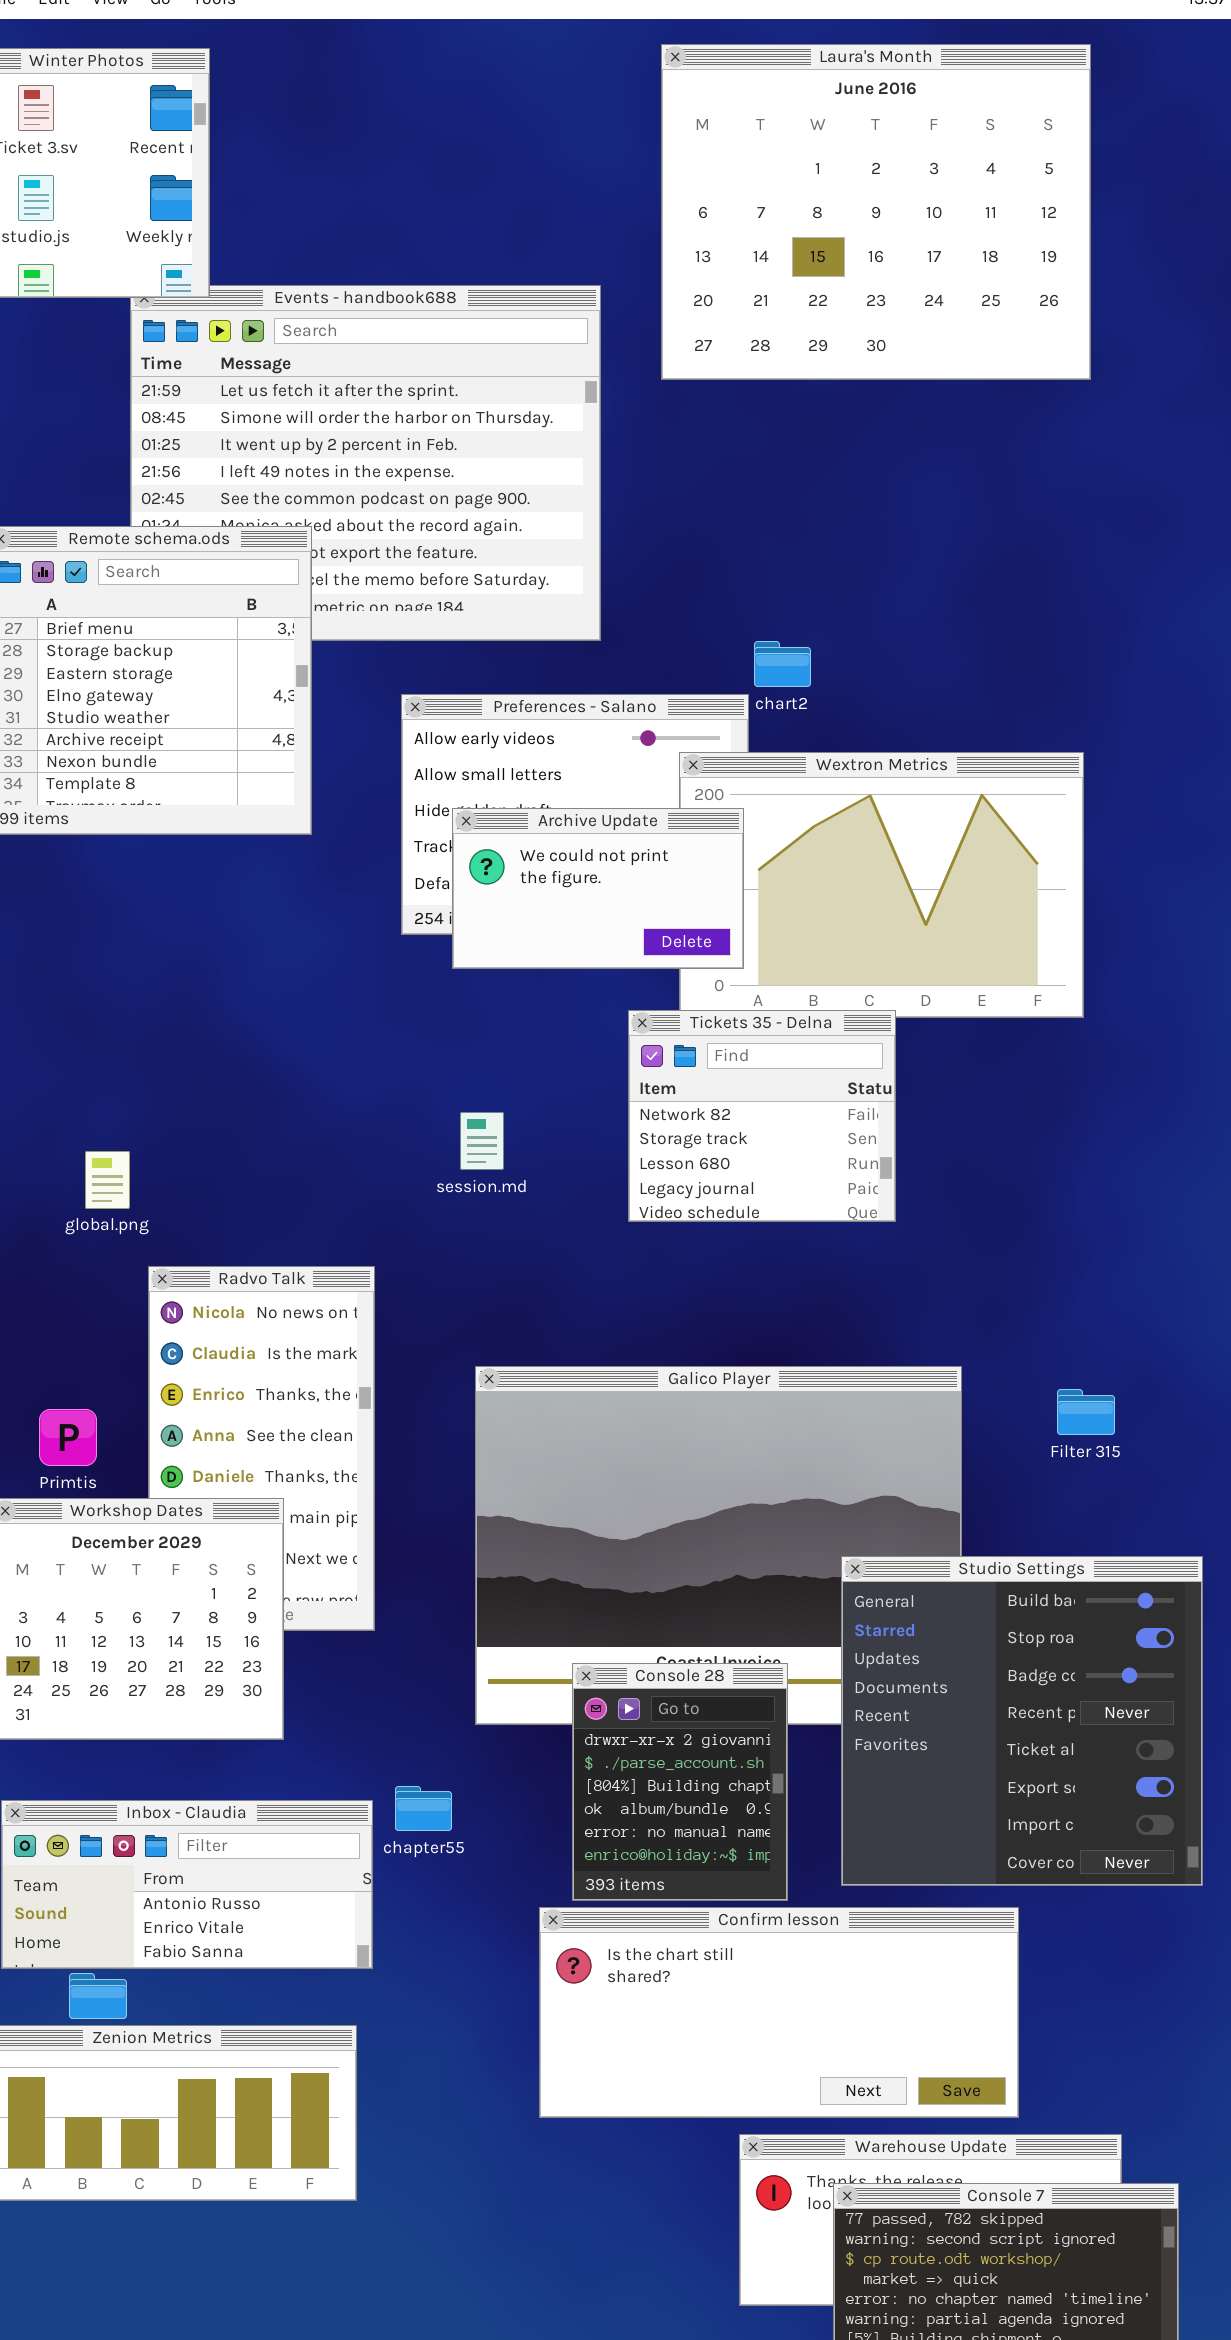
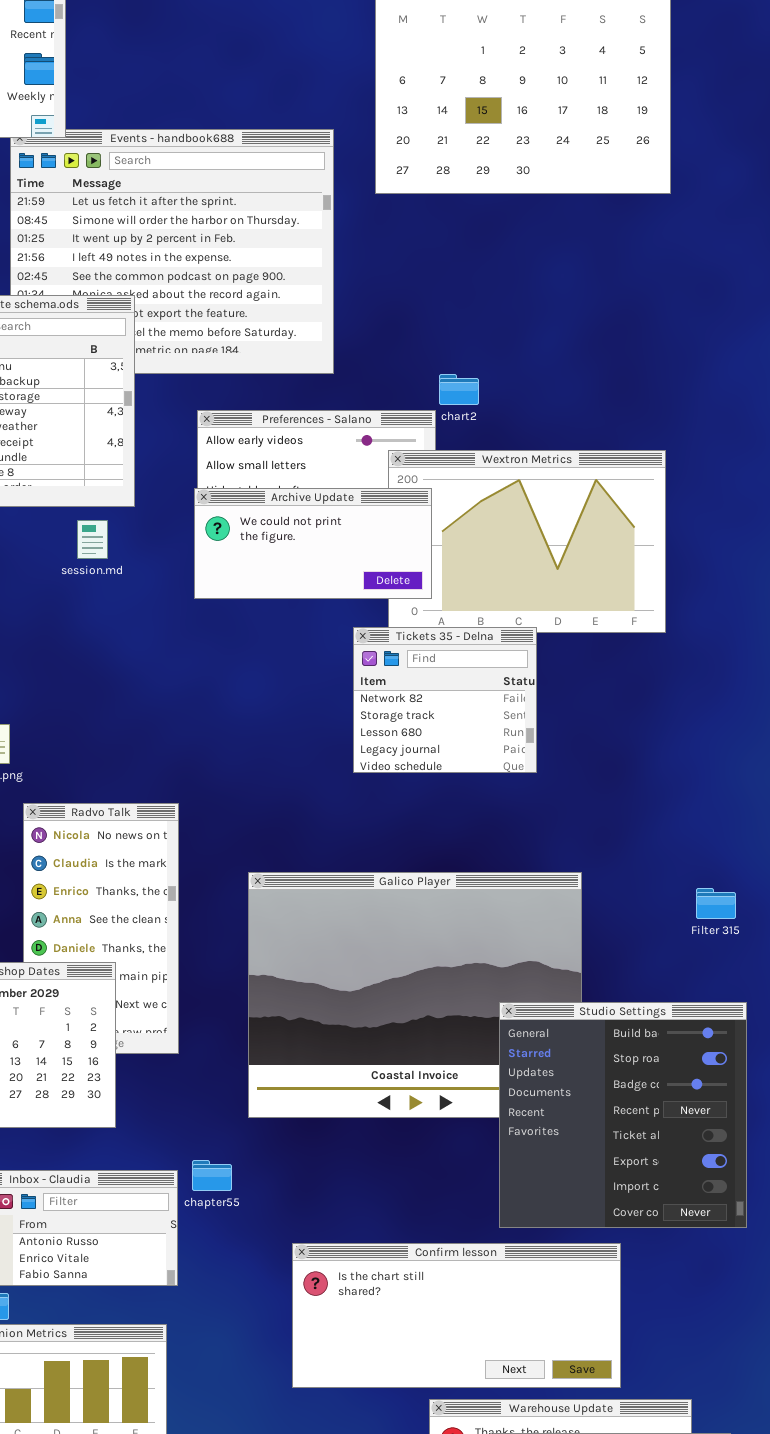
Archive Update: [452,808,744,969] -> [194,488,432,599], resized
session.md: [460,1112,504,1170] -> [77,520,108,559], moved
Filter 315: [1057,1389,1115,1435] -> [696,888,736,919], moved
Console 28: [572,1663,788,1901] -> none, closed

